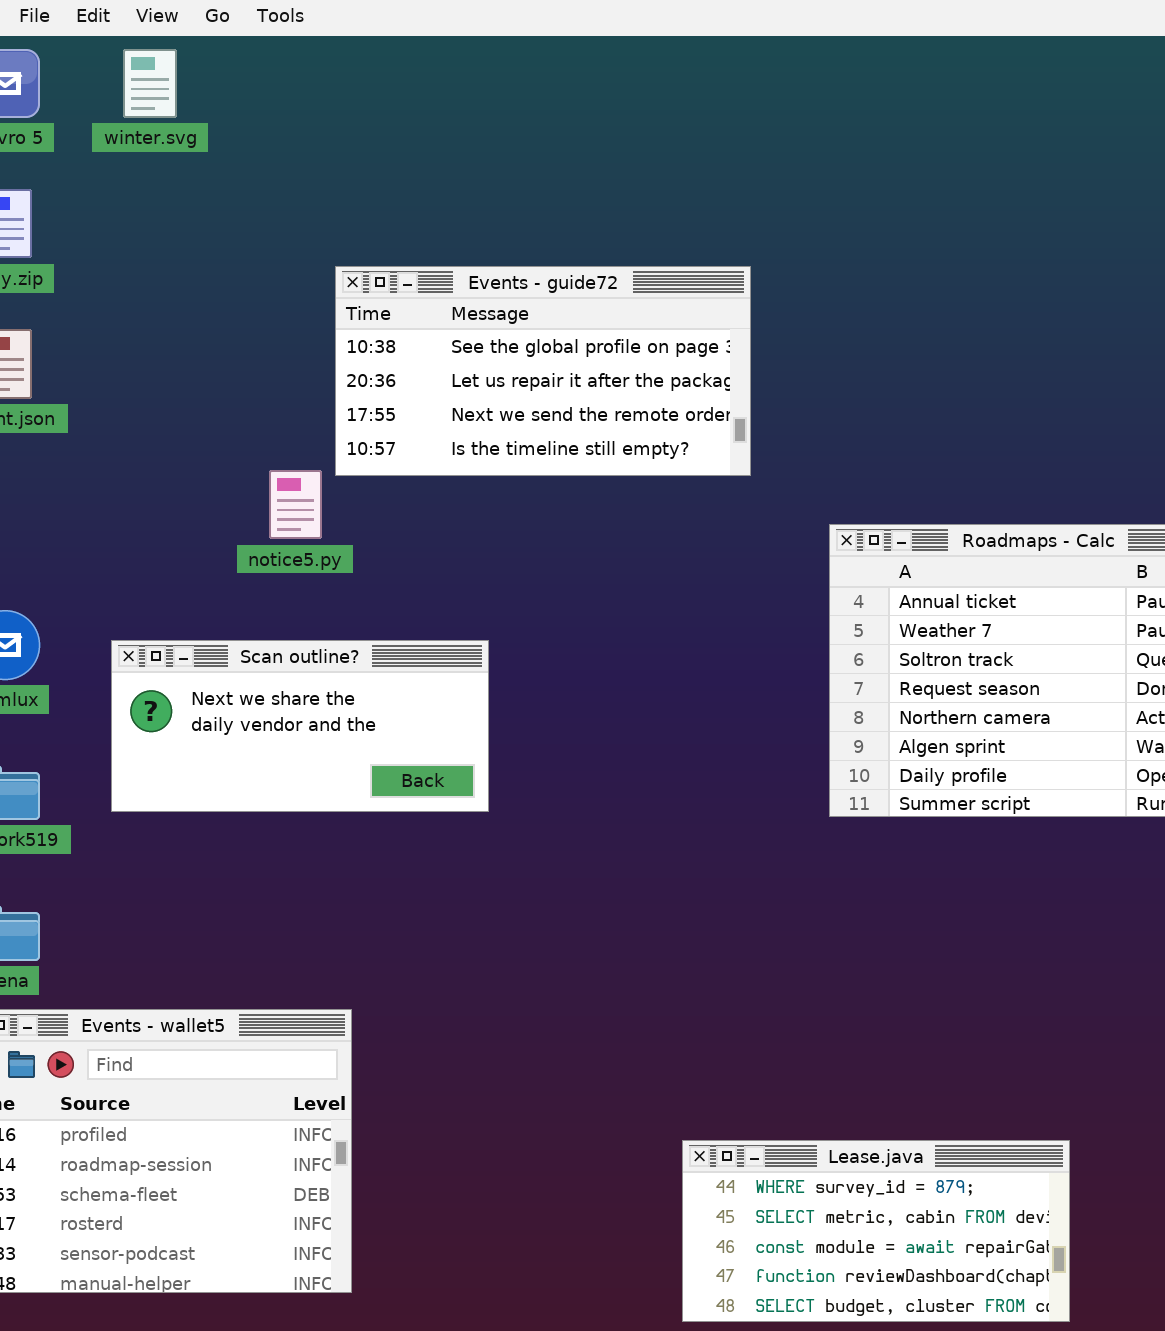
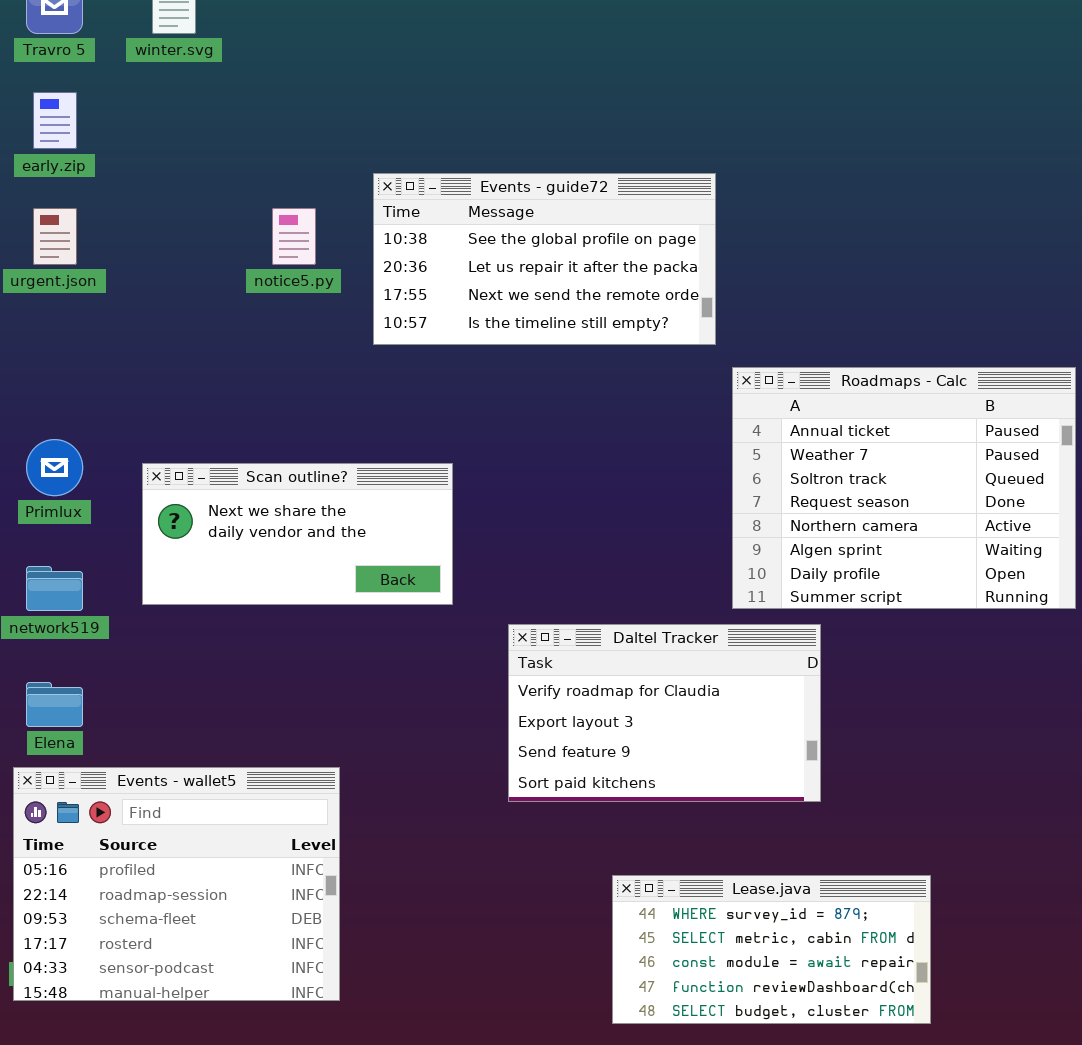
Events - guide72: [335,266,751,476] -> [373,173,716,345], moved
notice5.py: [269,470,322,539] -> [272,208,316,265], moved
Daltel Tracker: none -> [508,624,821,802], opened

